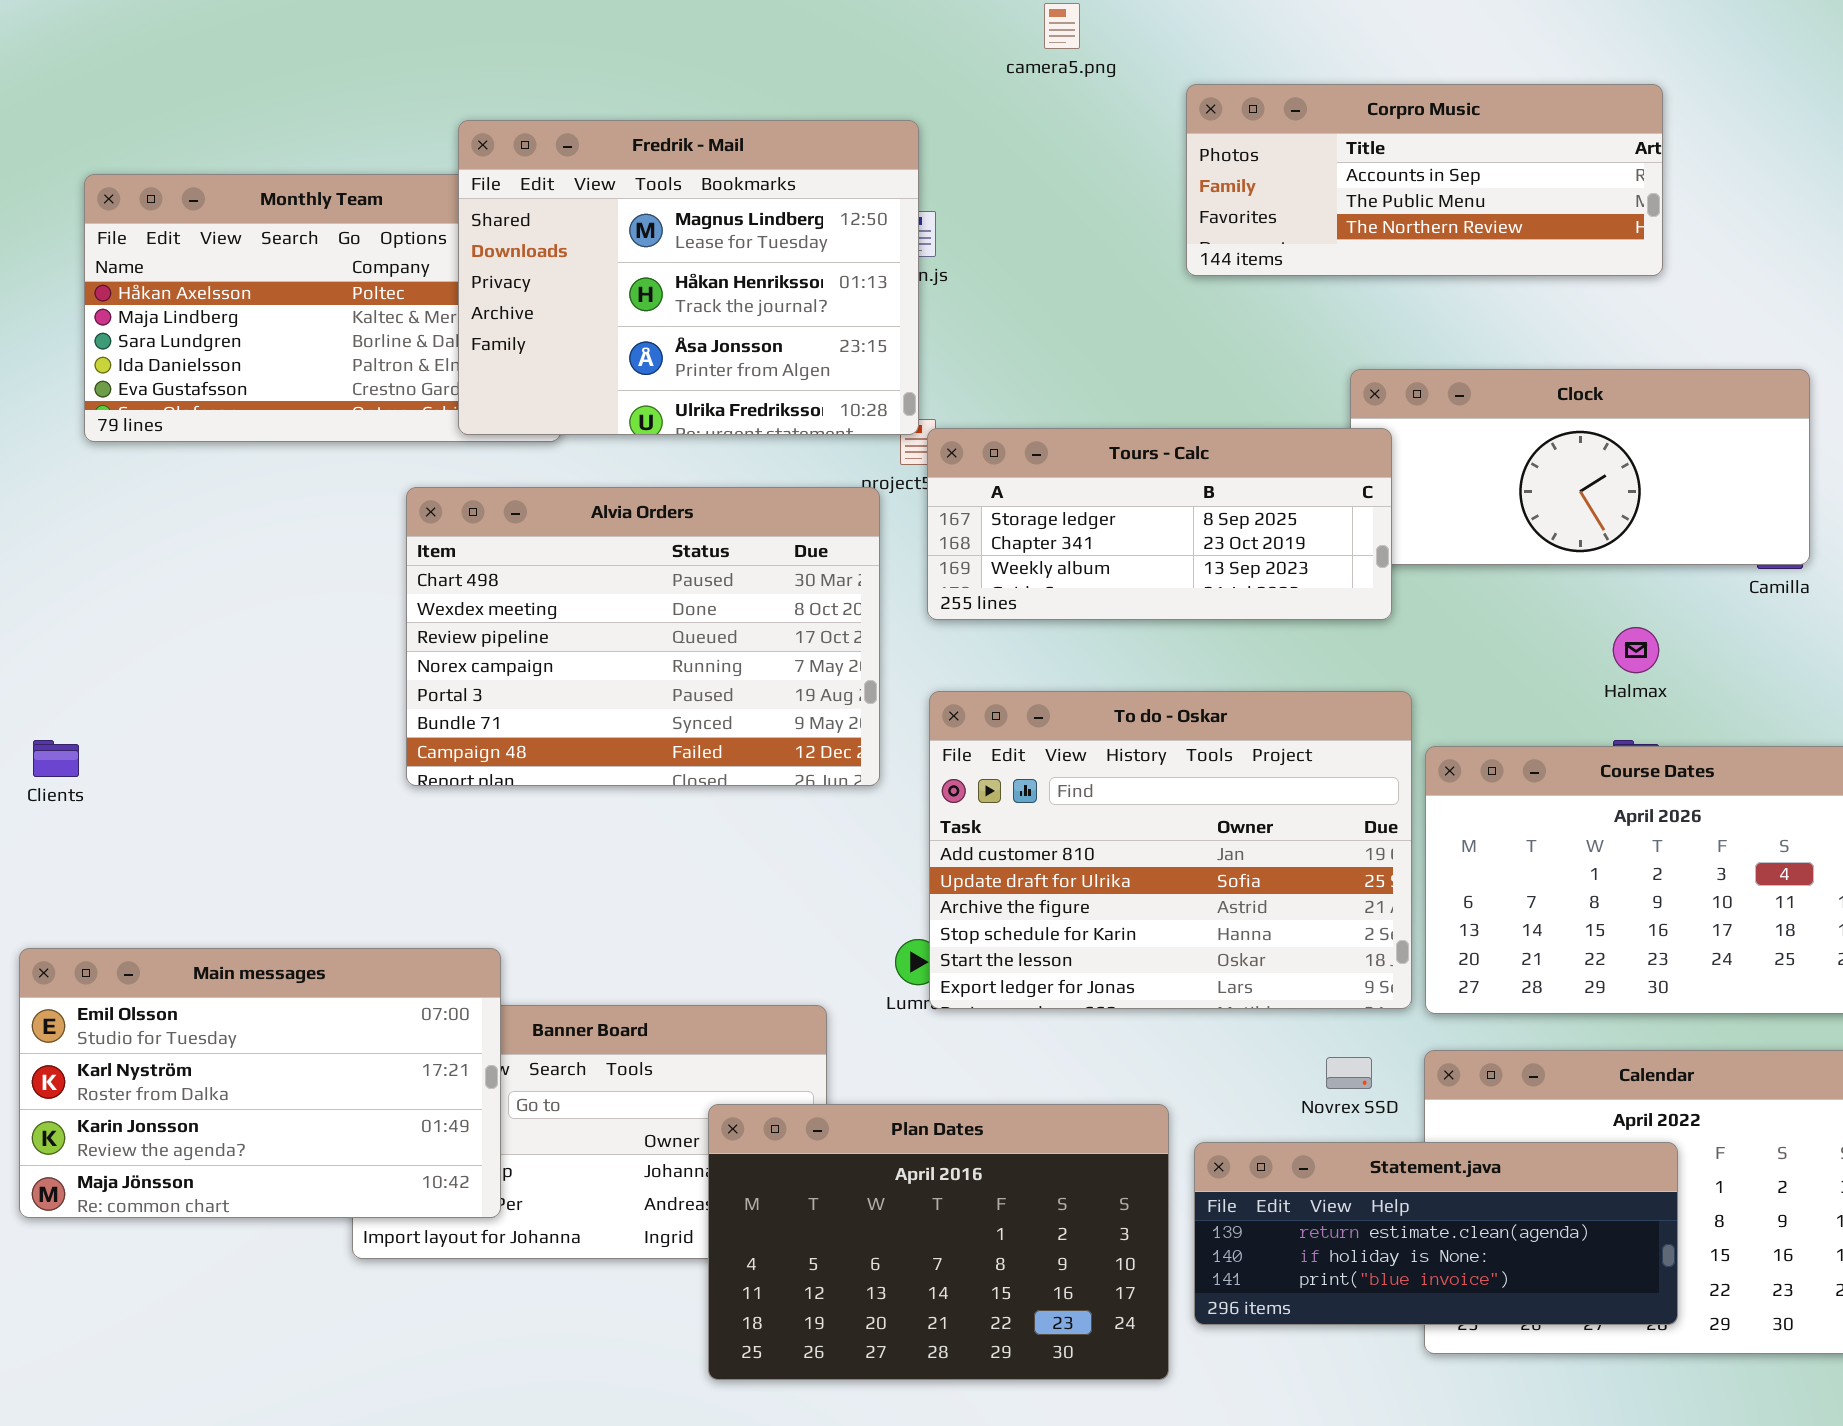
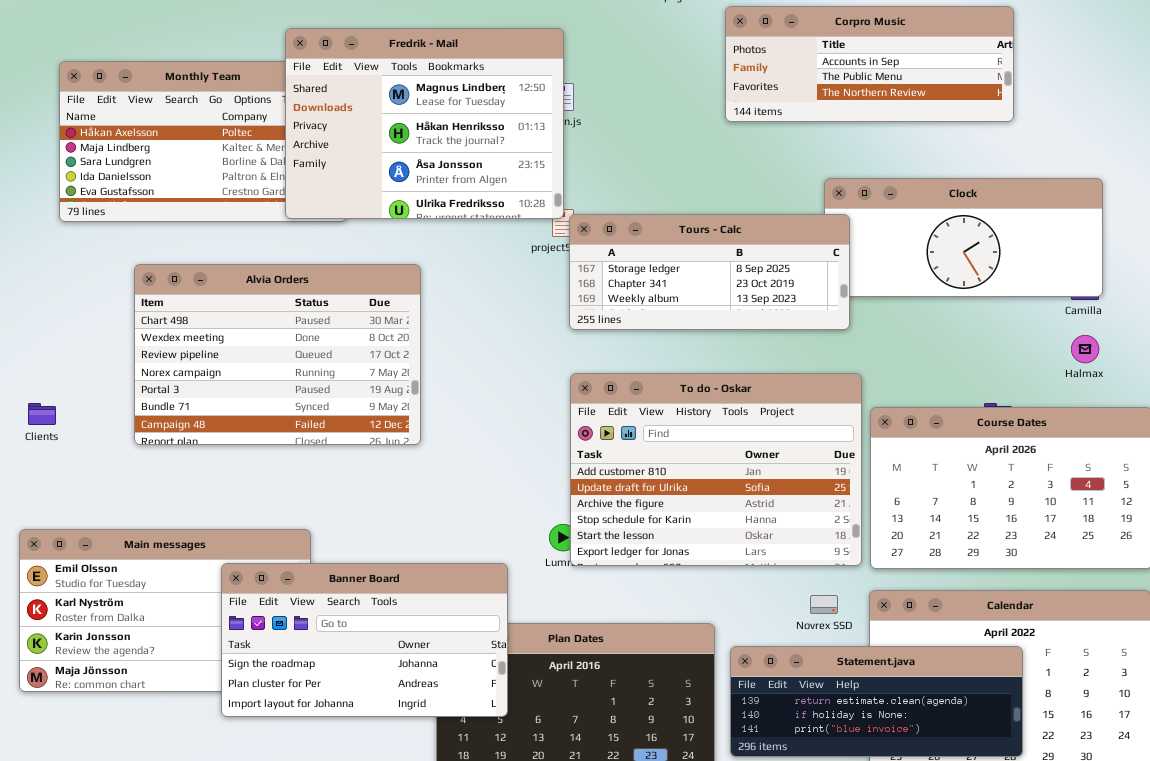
Alvia Orders: [406,487,880,786] -> [134,264,421,445], moved
Halmax: [1613,627,1659,673] -> [1071,335,1099,363], moved
Banner Board: [352,1005,827,1259] -> [221,563,508,717], raised

